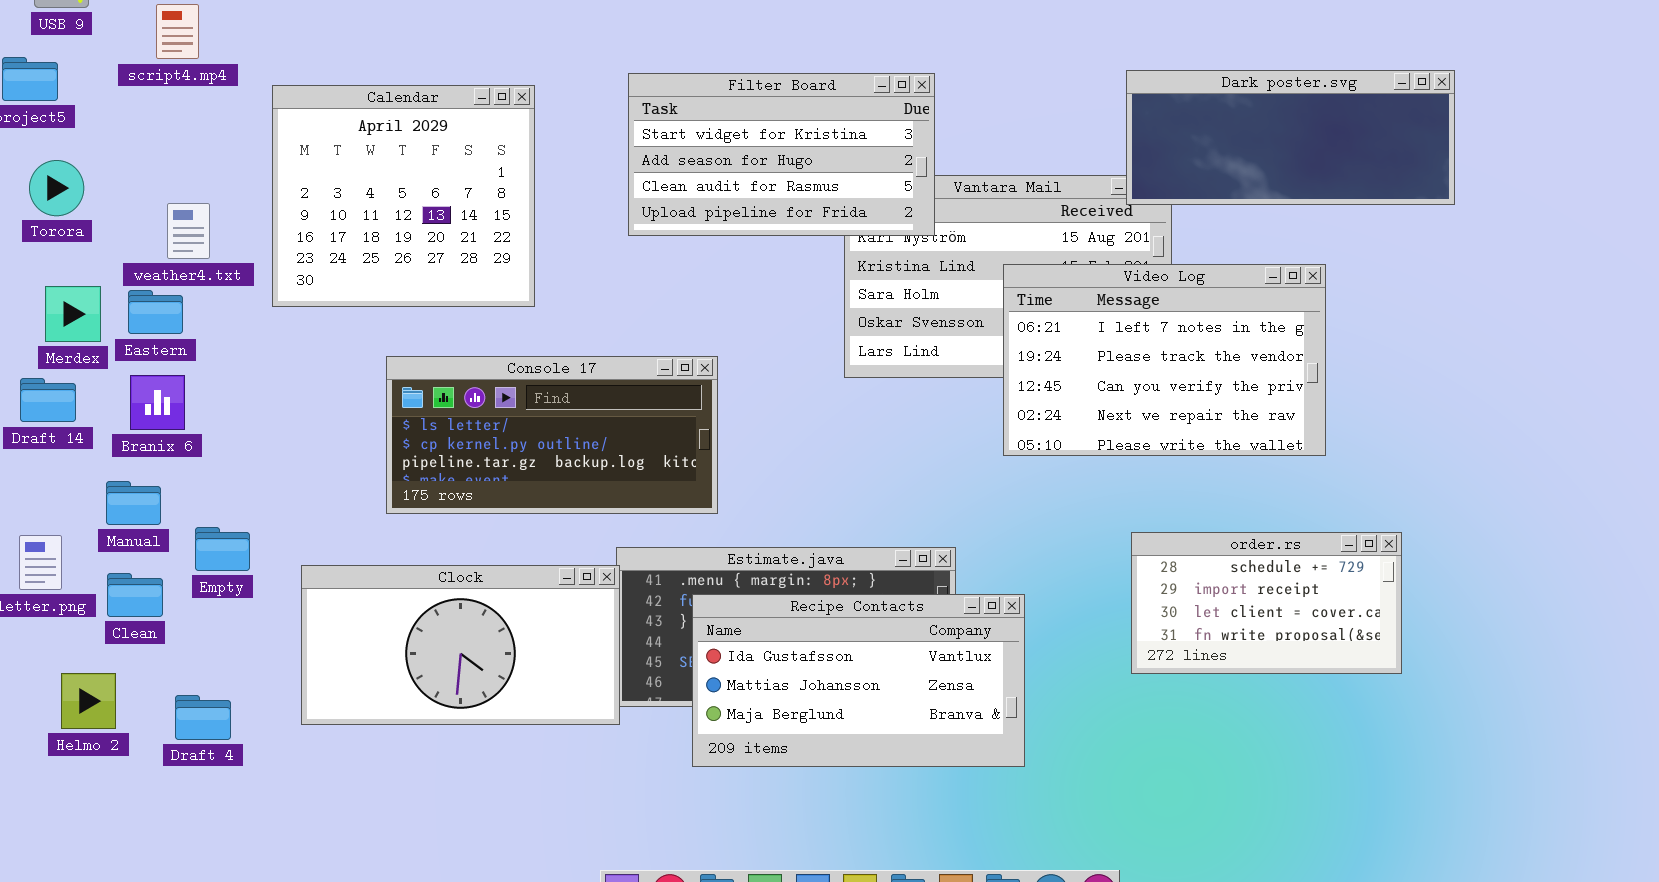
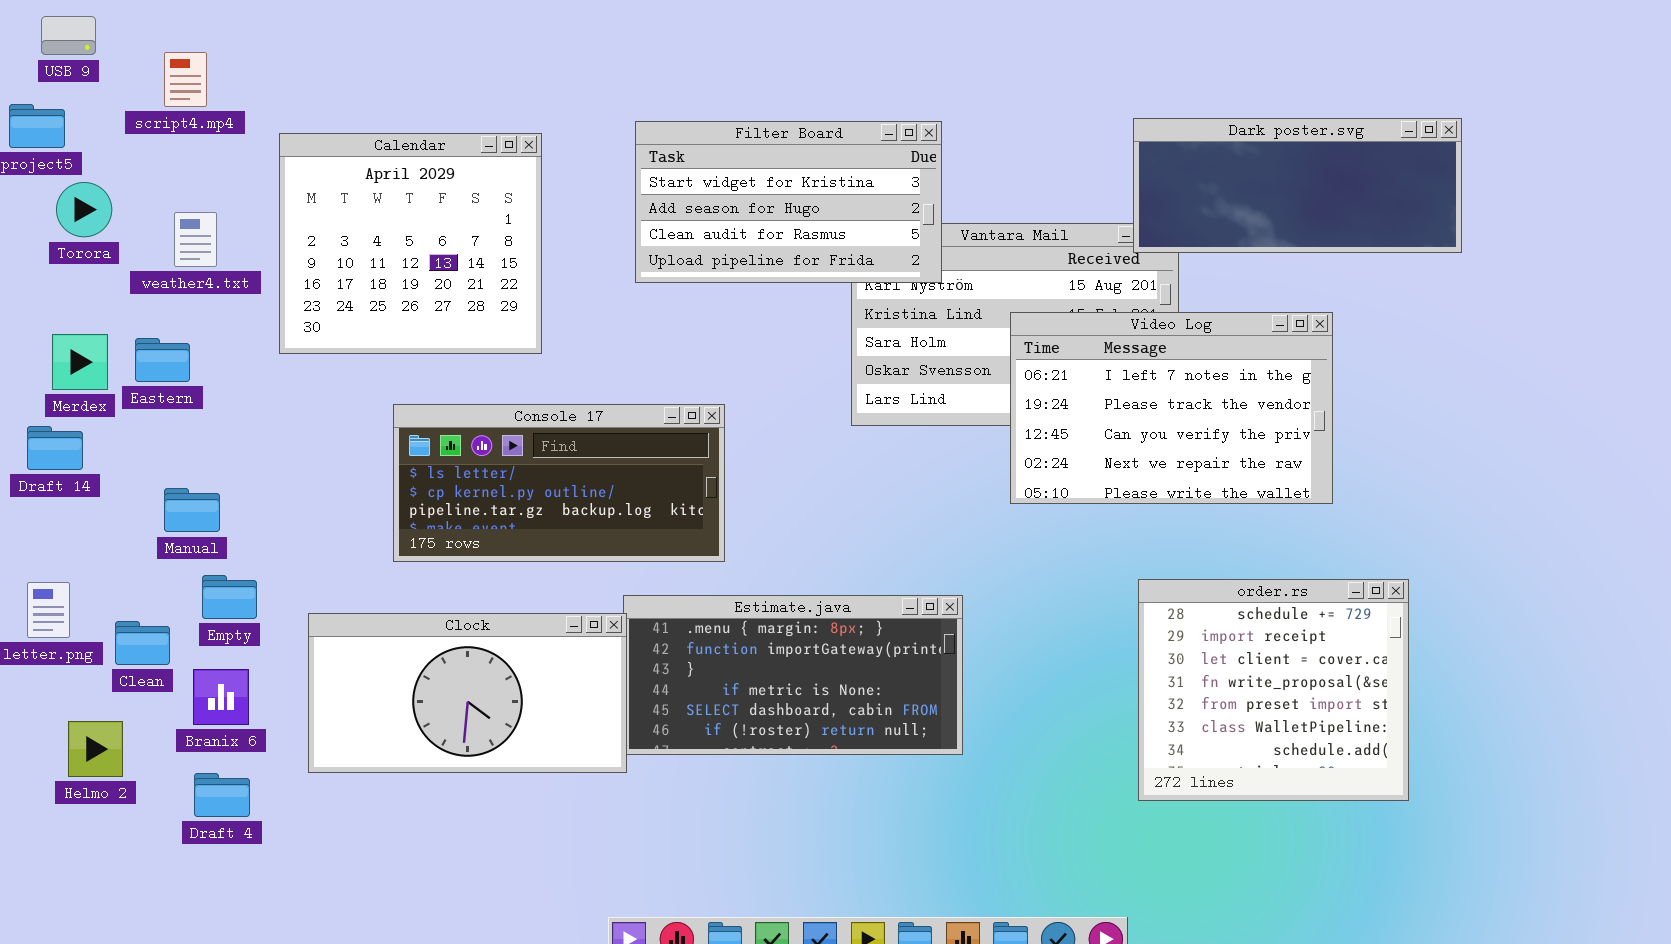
Torora: [29,160,84,216] -> [56,182,112,237], moved
weather4.txt: [167,203,210,259] -> [174,212,217,267], moved
Branix 6: [130,375,185,430] -> [193,669,249,725], moved
Manual: [106,481,161,525] -> [164,488,220,532], moved
order.rs: [1131,532,1402,674] -> [1138,579,1409,801], resized
Recipe Contacts: [692,594,1025,767] -> none, closed
Draft 4: [175,695,231,740] -> [194,773,250,817], moved

